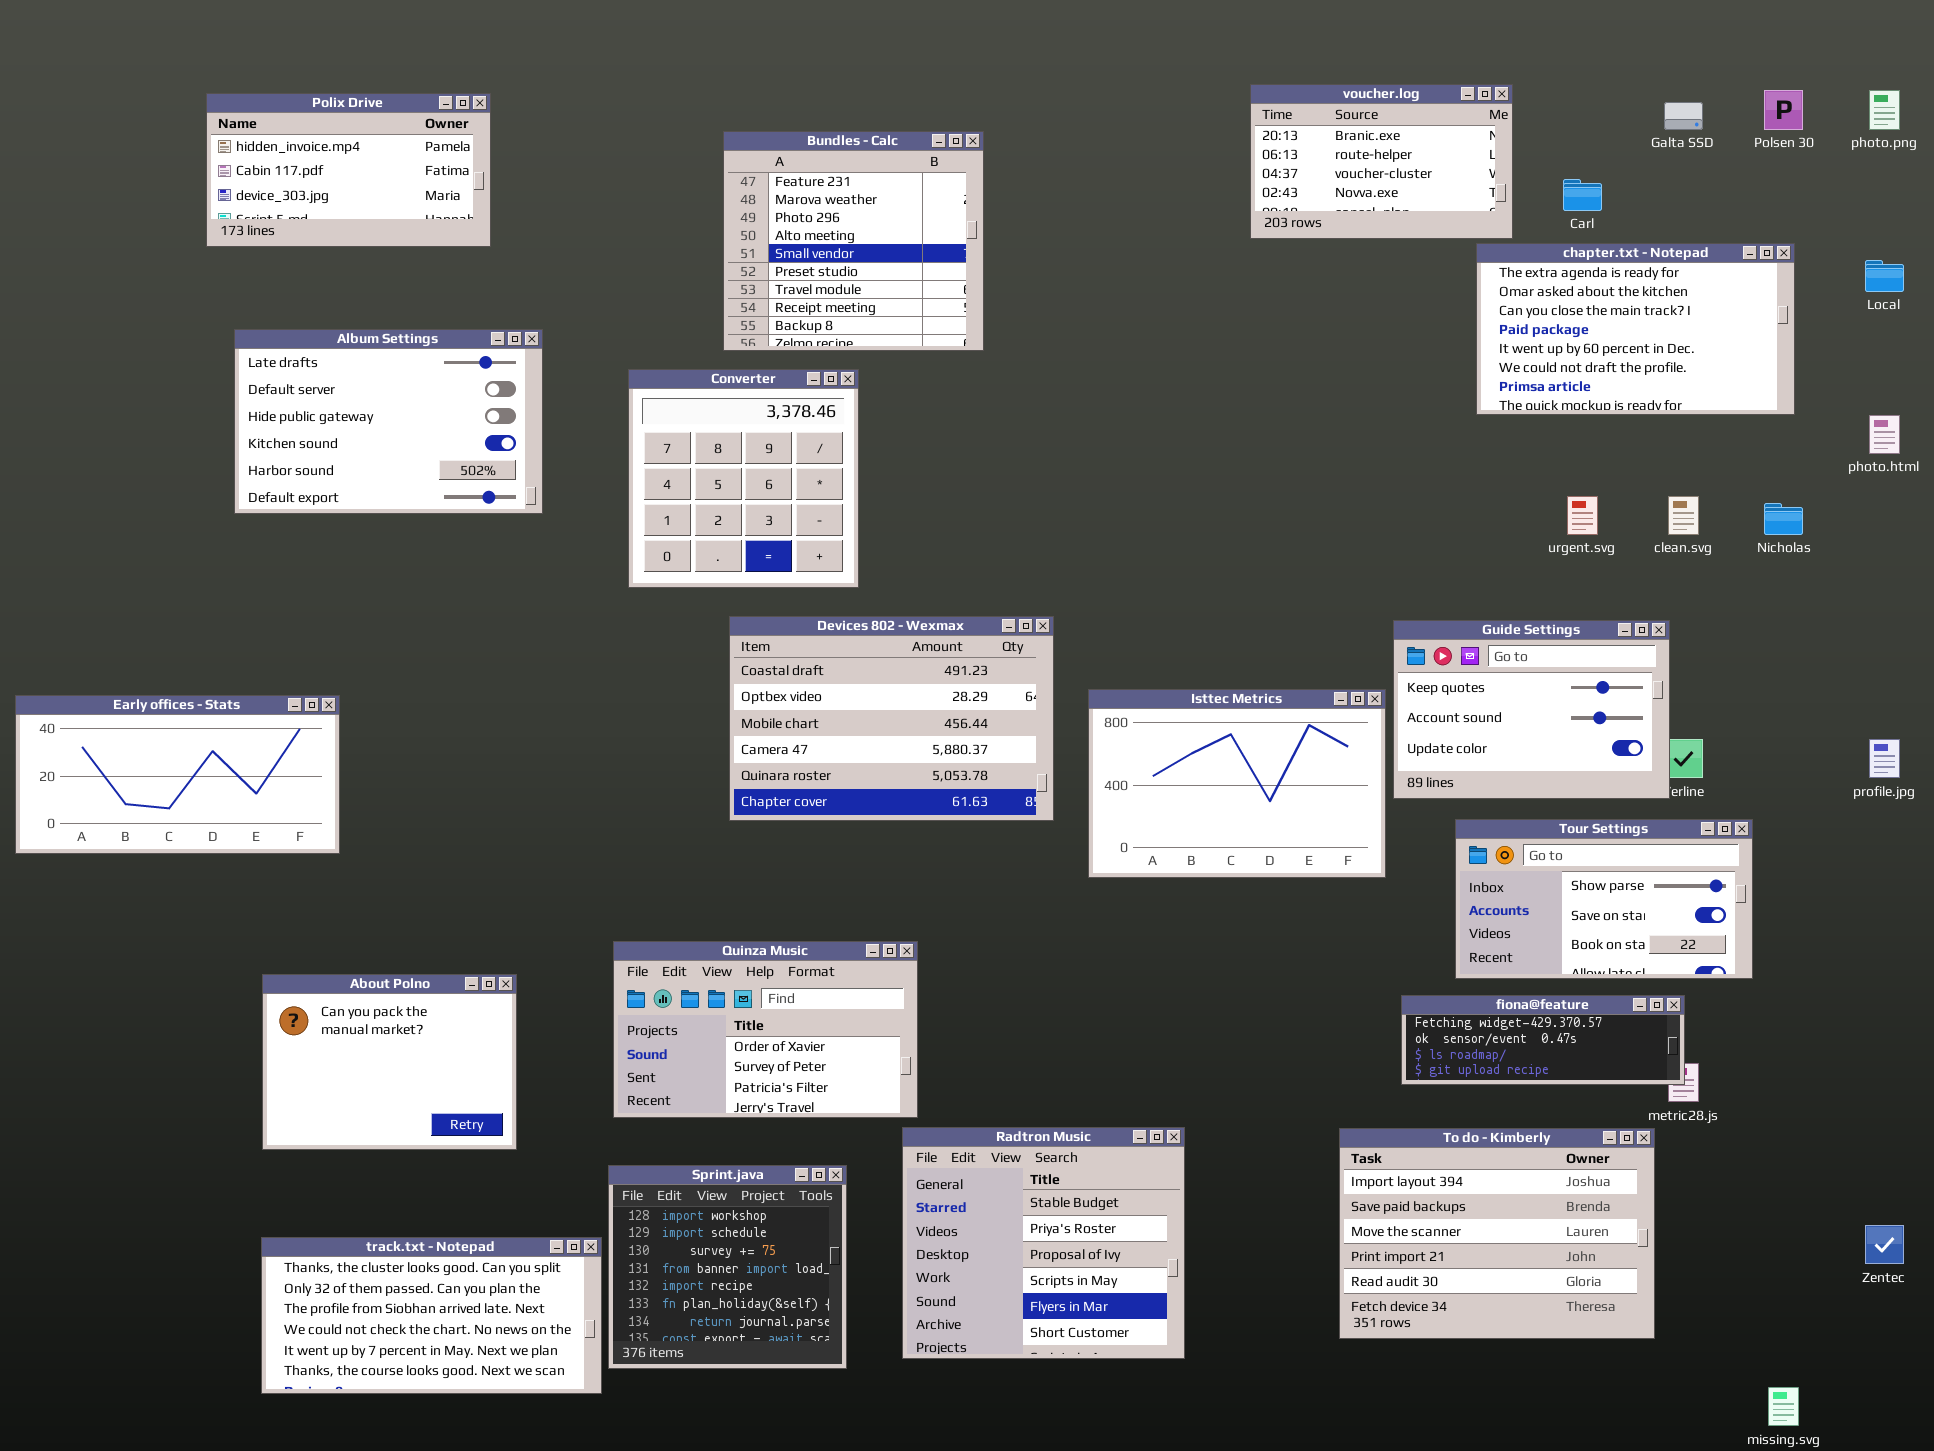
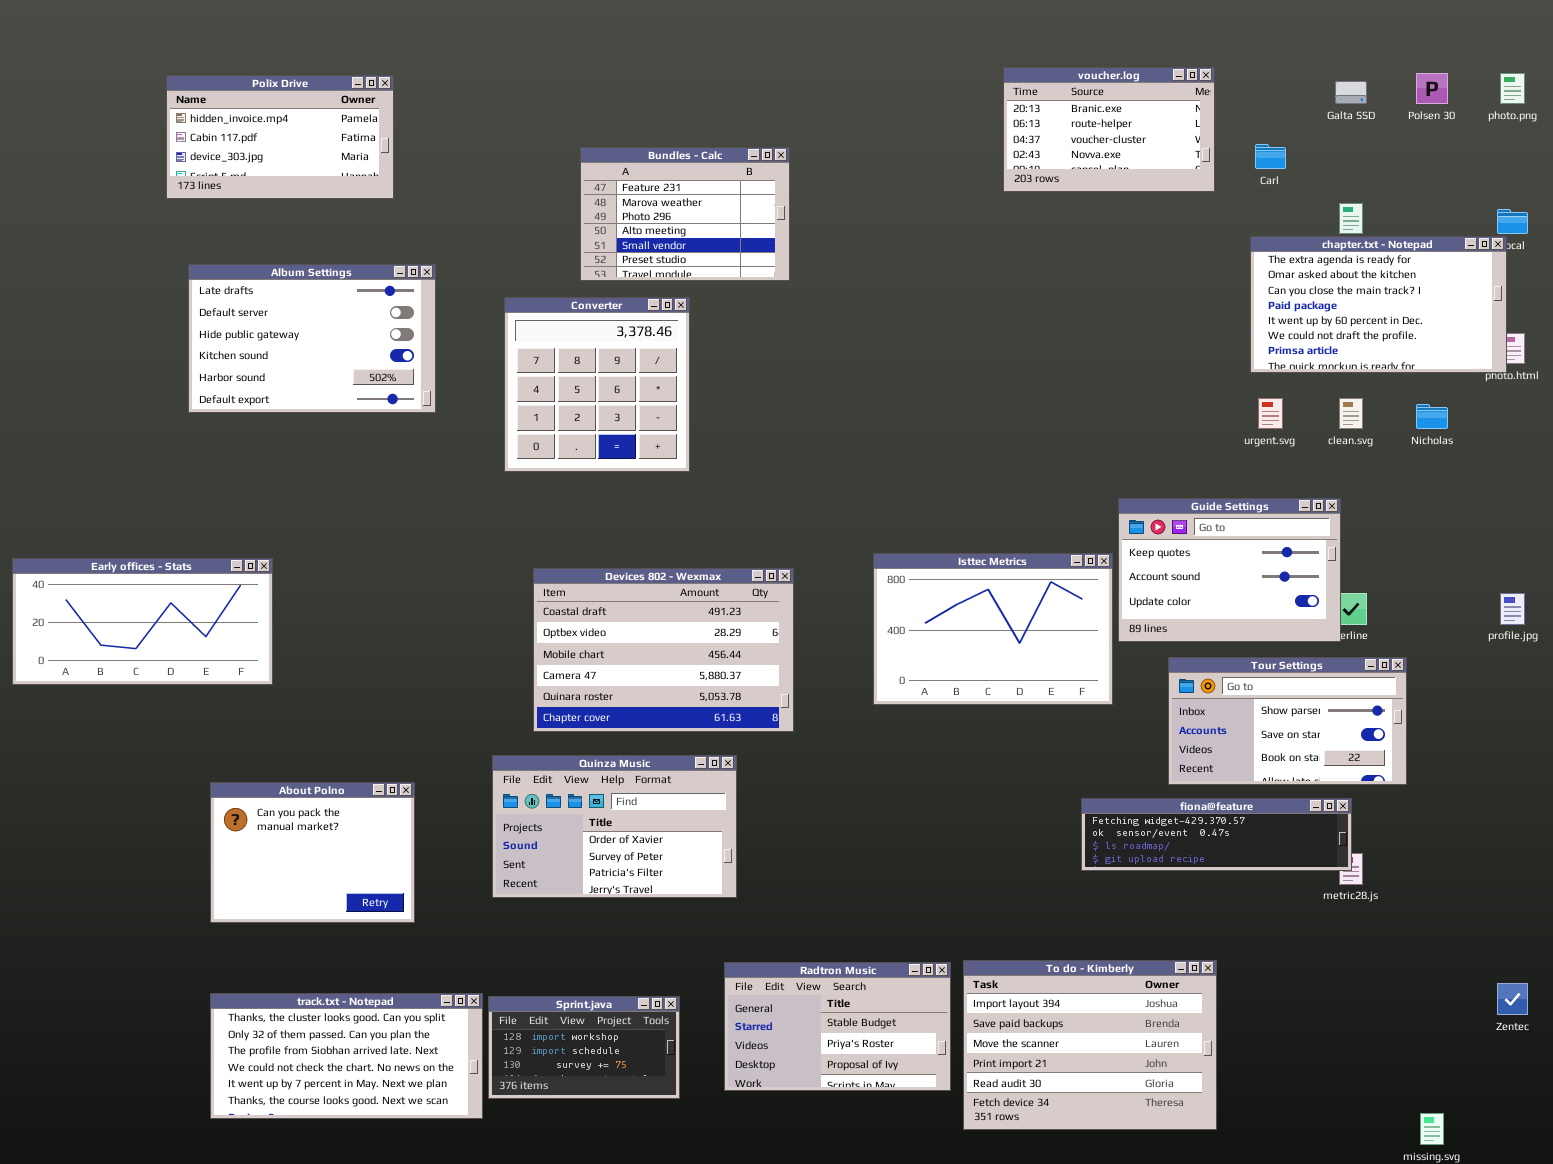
Bundles - Calc: [723,131,984,351] -> [580,147,790,281], resized
chapter.txt - Notepad: [1476,243,1795,415] -> [1250,236,1507,373], moved
Devices 802 - Wexmax: [729,616,1054,821] -> [533,568,794,732], moved
fiona@feature: [1401,995,1685,1085] -> [1081,798,1352,871], resized
Radtron Music: [902,1127,1185,1359] -> [724,962,951,1091], resized
To do - Kimberly: [1339,1128,1655,1339] -> [963,960,1217,1130], moved
Sprint.java: [608,1165,847,1369] -> [488,996,680,1099], resized

